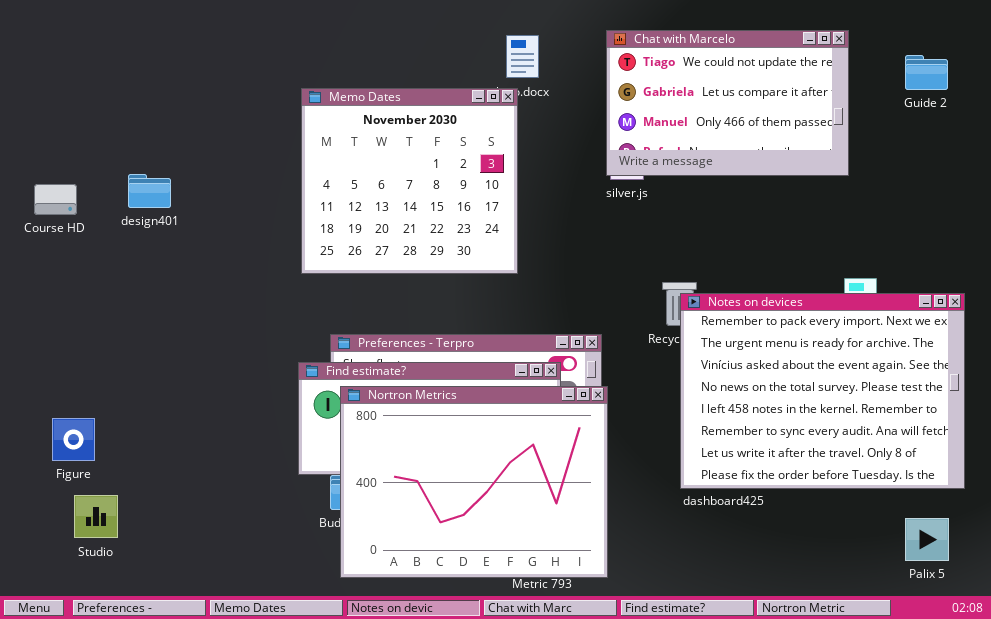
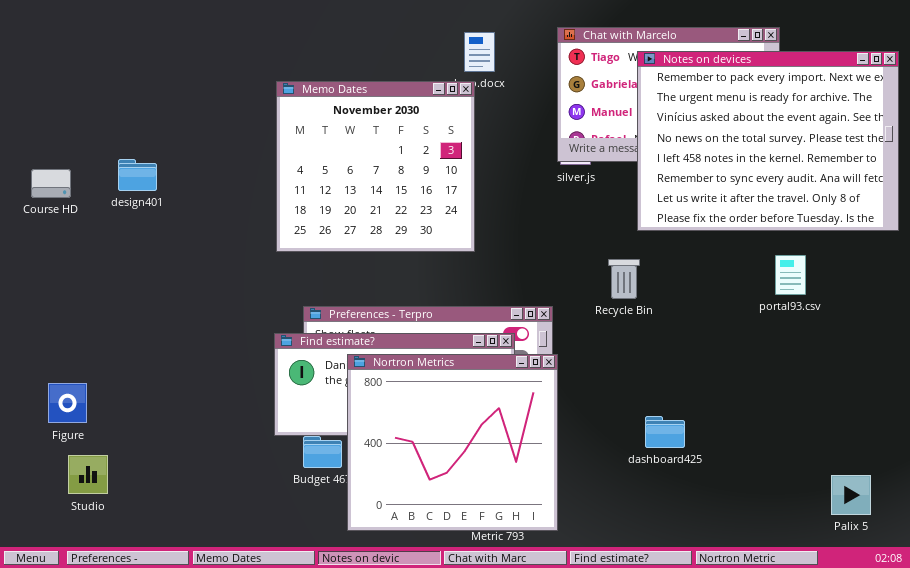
Notes on devices: [680,293,965,489] -> [637,51,899,231], moved
Nortron Metrics: [340,386,608,578] -> [347,354,558,531], resized

